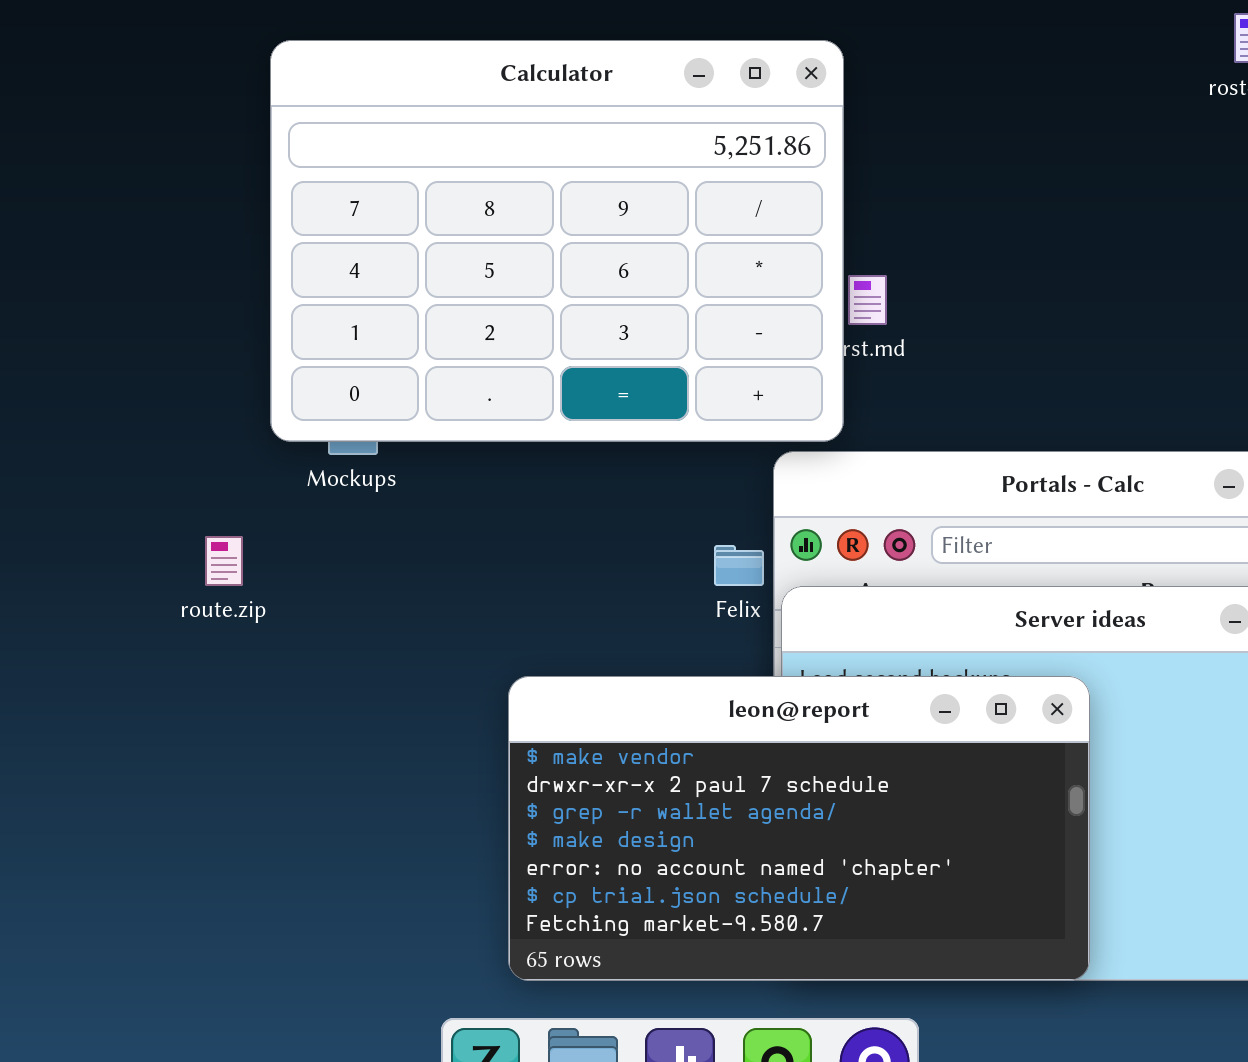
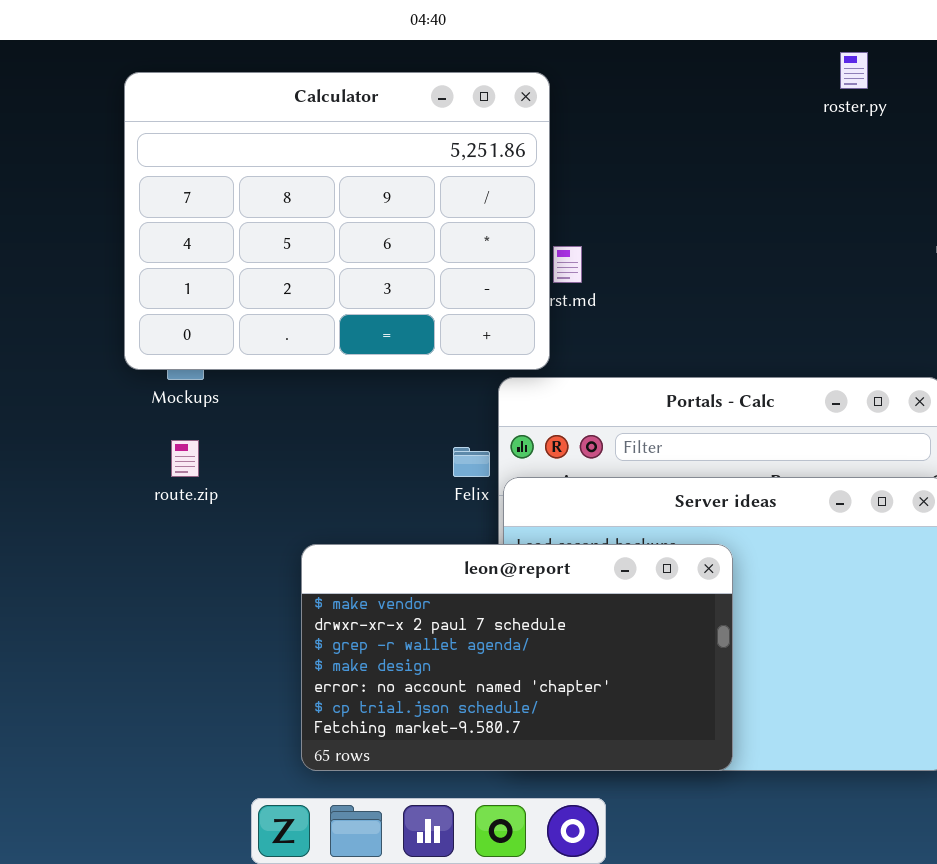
route.zip: [205,536,243,586] -> [171,440,199,477], moved

